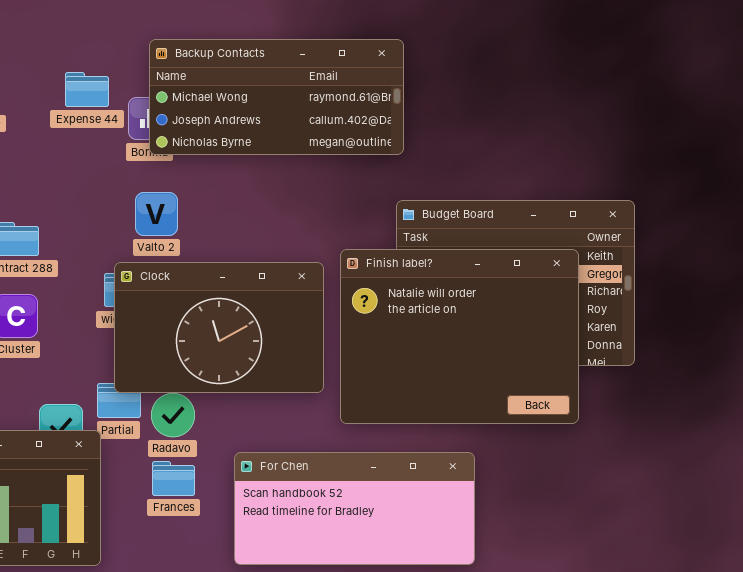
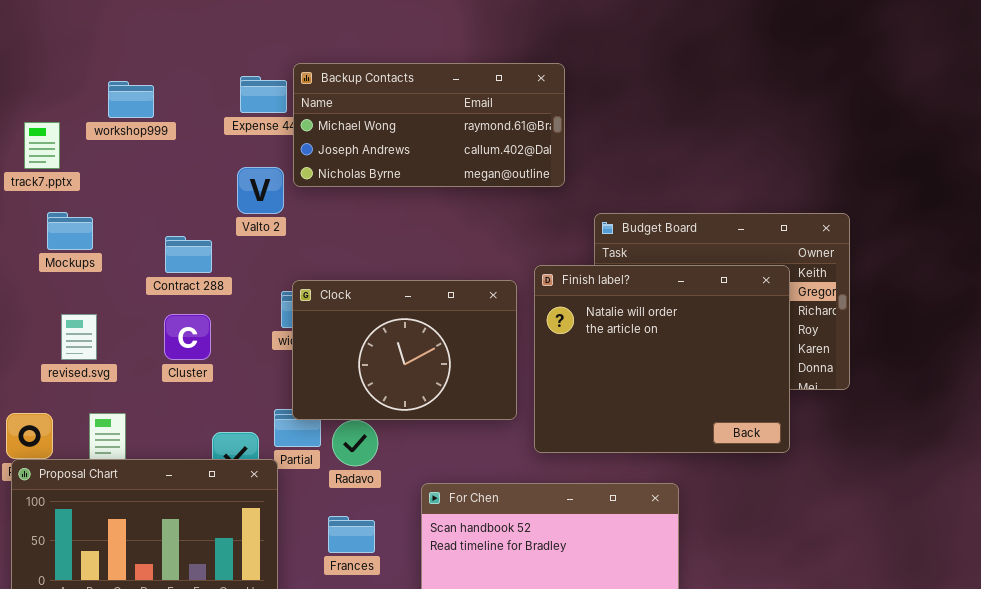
Backup Contacts: [149,39,404,155] -> [293,63,565,187], moved
Valto 2: [135,192,178,236] -> [237,167,284,214], moved
Frances: [152,461,195,496] -> [328,516,375,553], moved

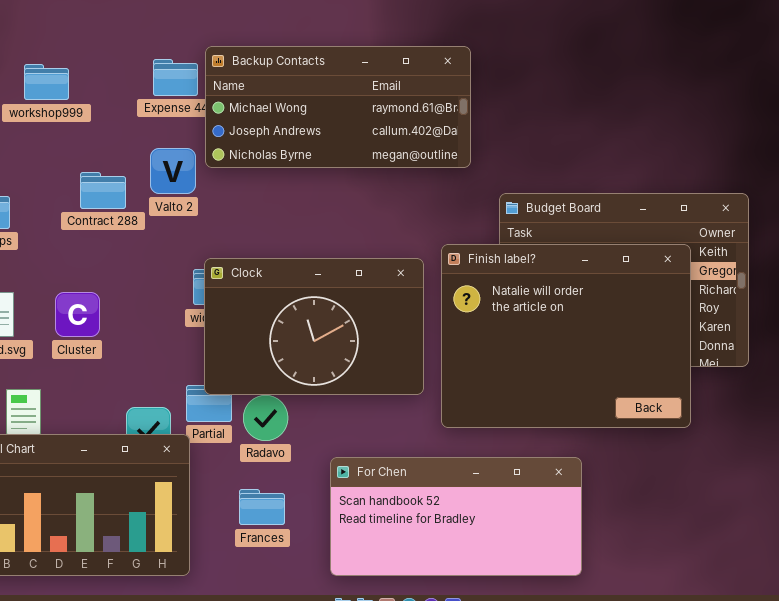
Contract 288: [165,236,212,273] -> [80,172,126,209], moved
Cluster: [164,314,211,360] -> [55,292,100,337], moved

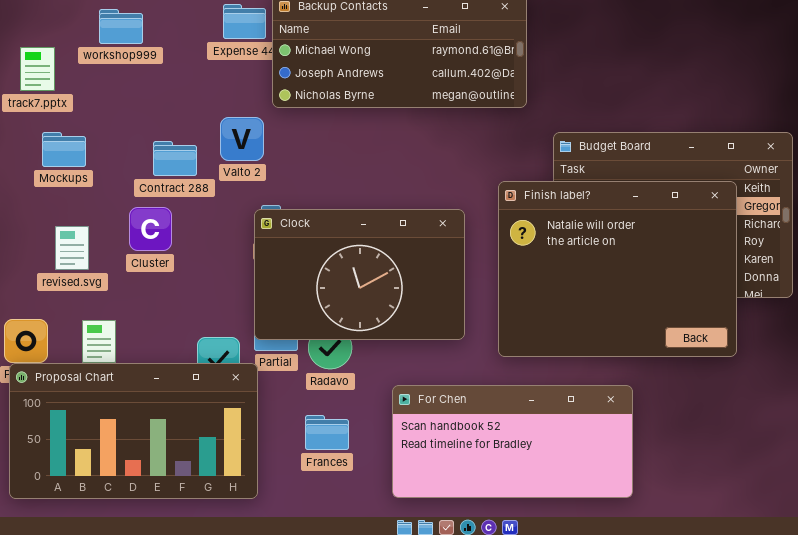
Valto 2: [150,148,196,194] -> [220,117,264,161], moved
Contract 288: [80,172,126,209] -> [153,141,197,176], moved
Clock: [204,258,424,395] -> [254,209,465,340], moved
Cluster: [55,292,100,337] -> [129,207,172,251], moved

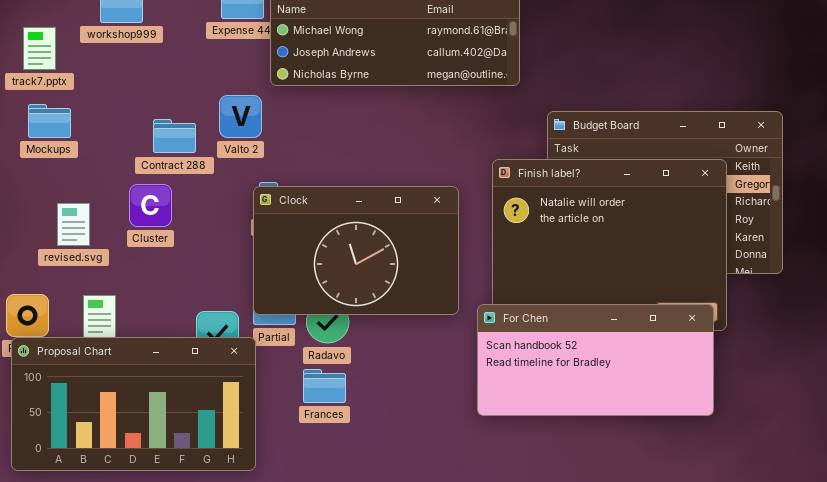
Mockups: [42,132,86,167] -> [28,104,71,138], moved
For Chen: [392,385,633,498] -> [477,304,714,416], moved
Frances: [305,415,349,450] -> [303,369,346,403], moved

